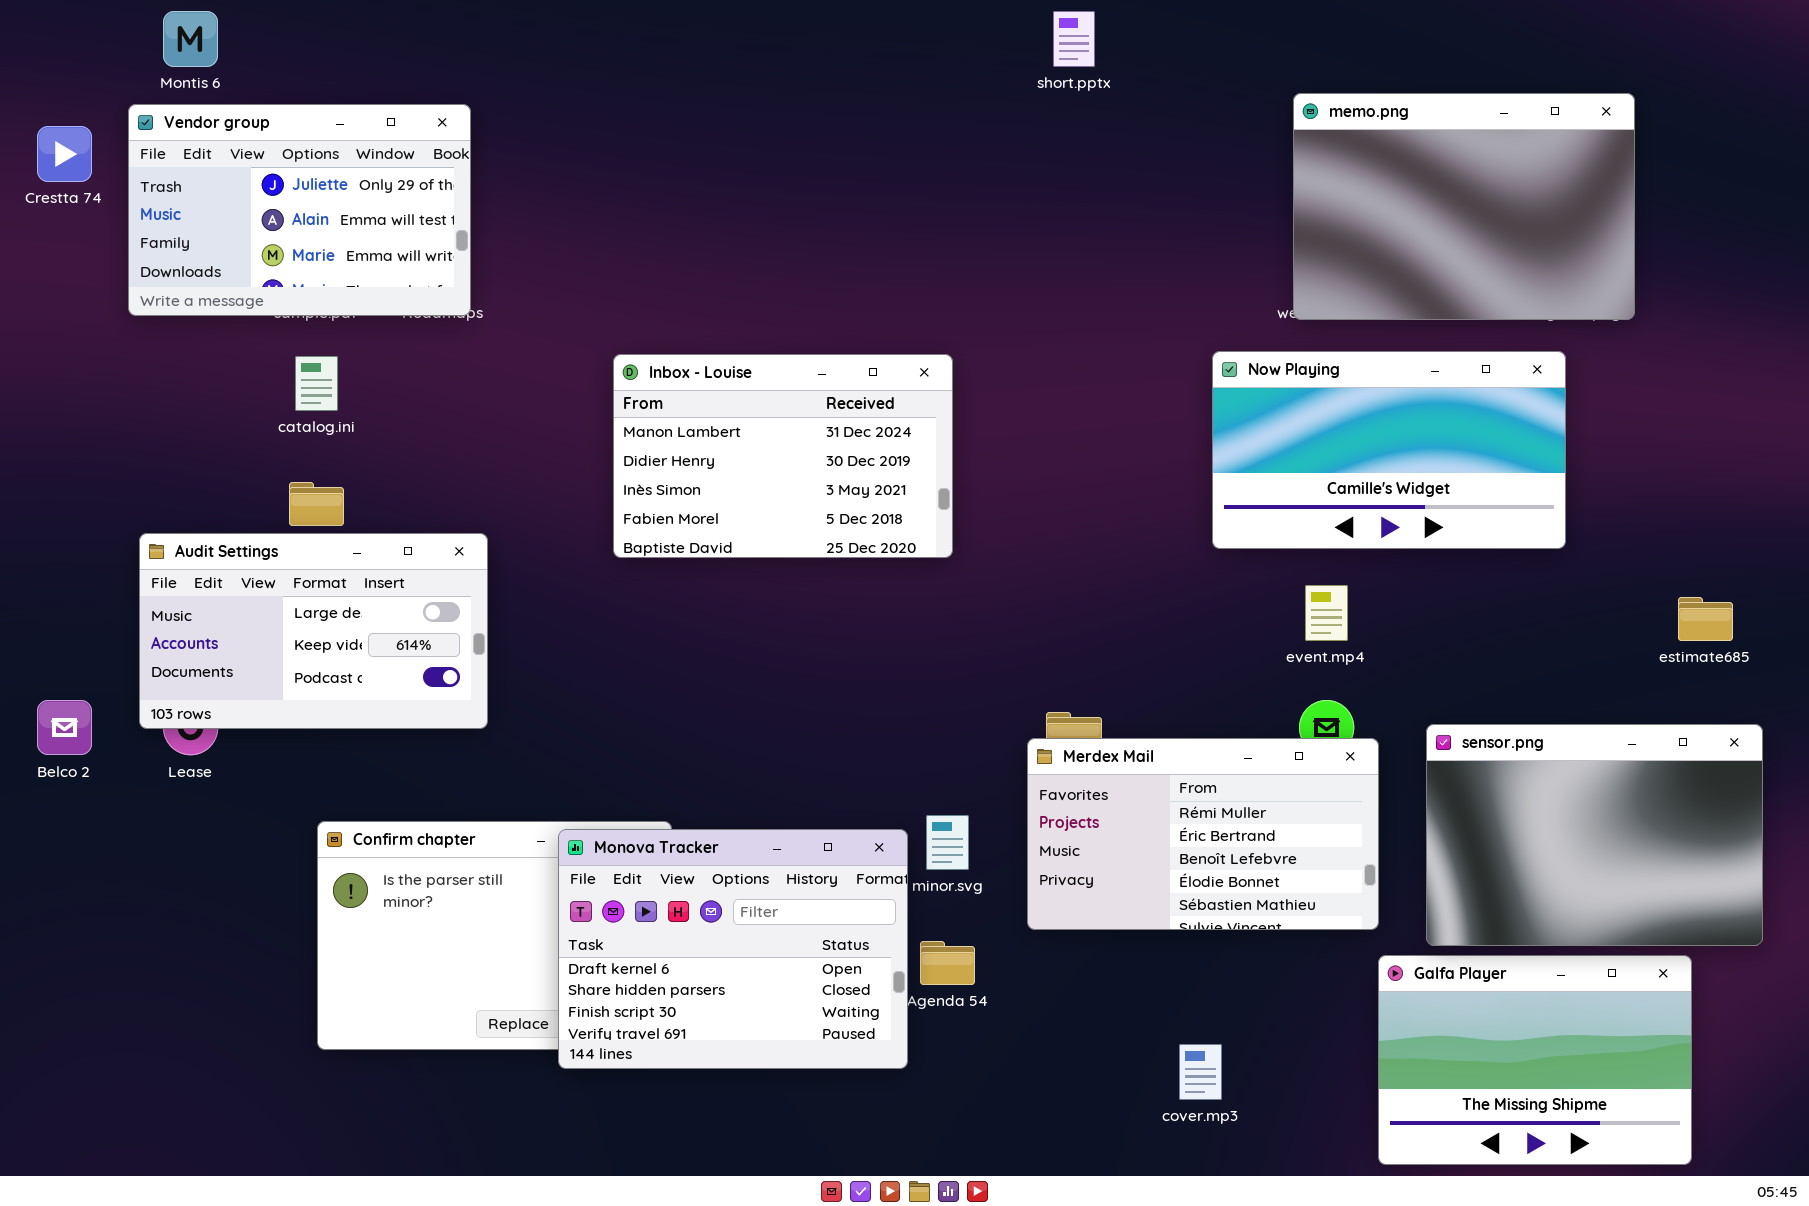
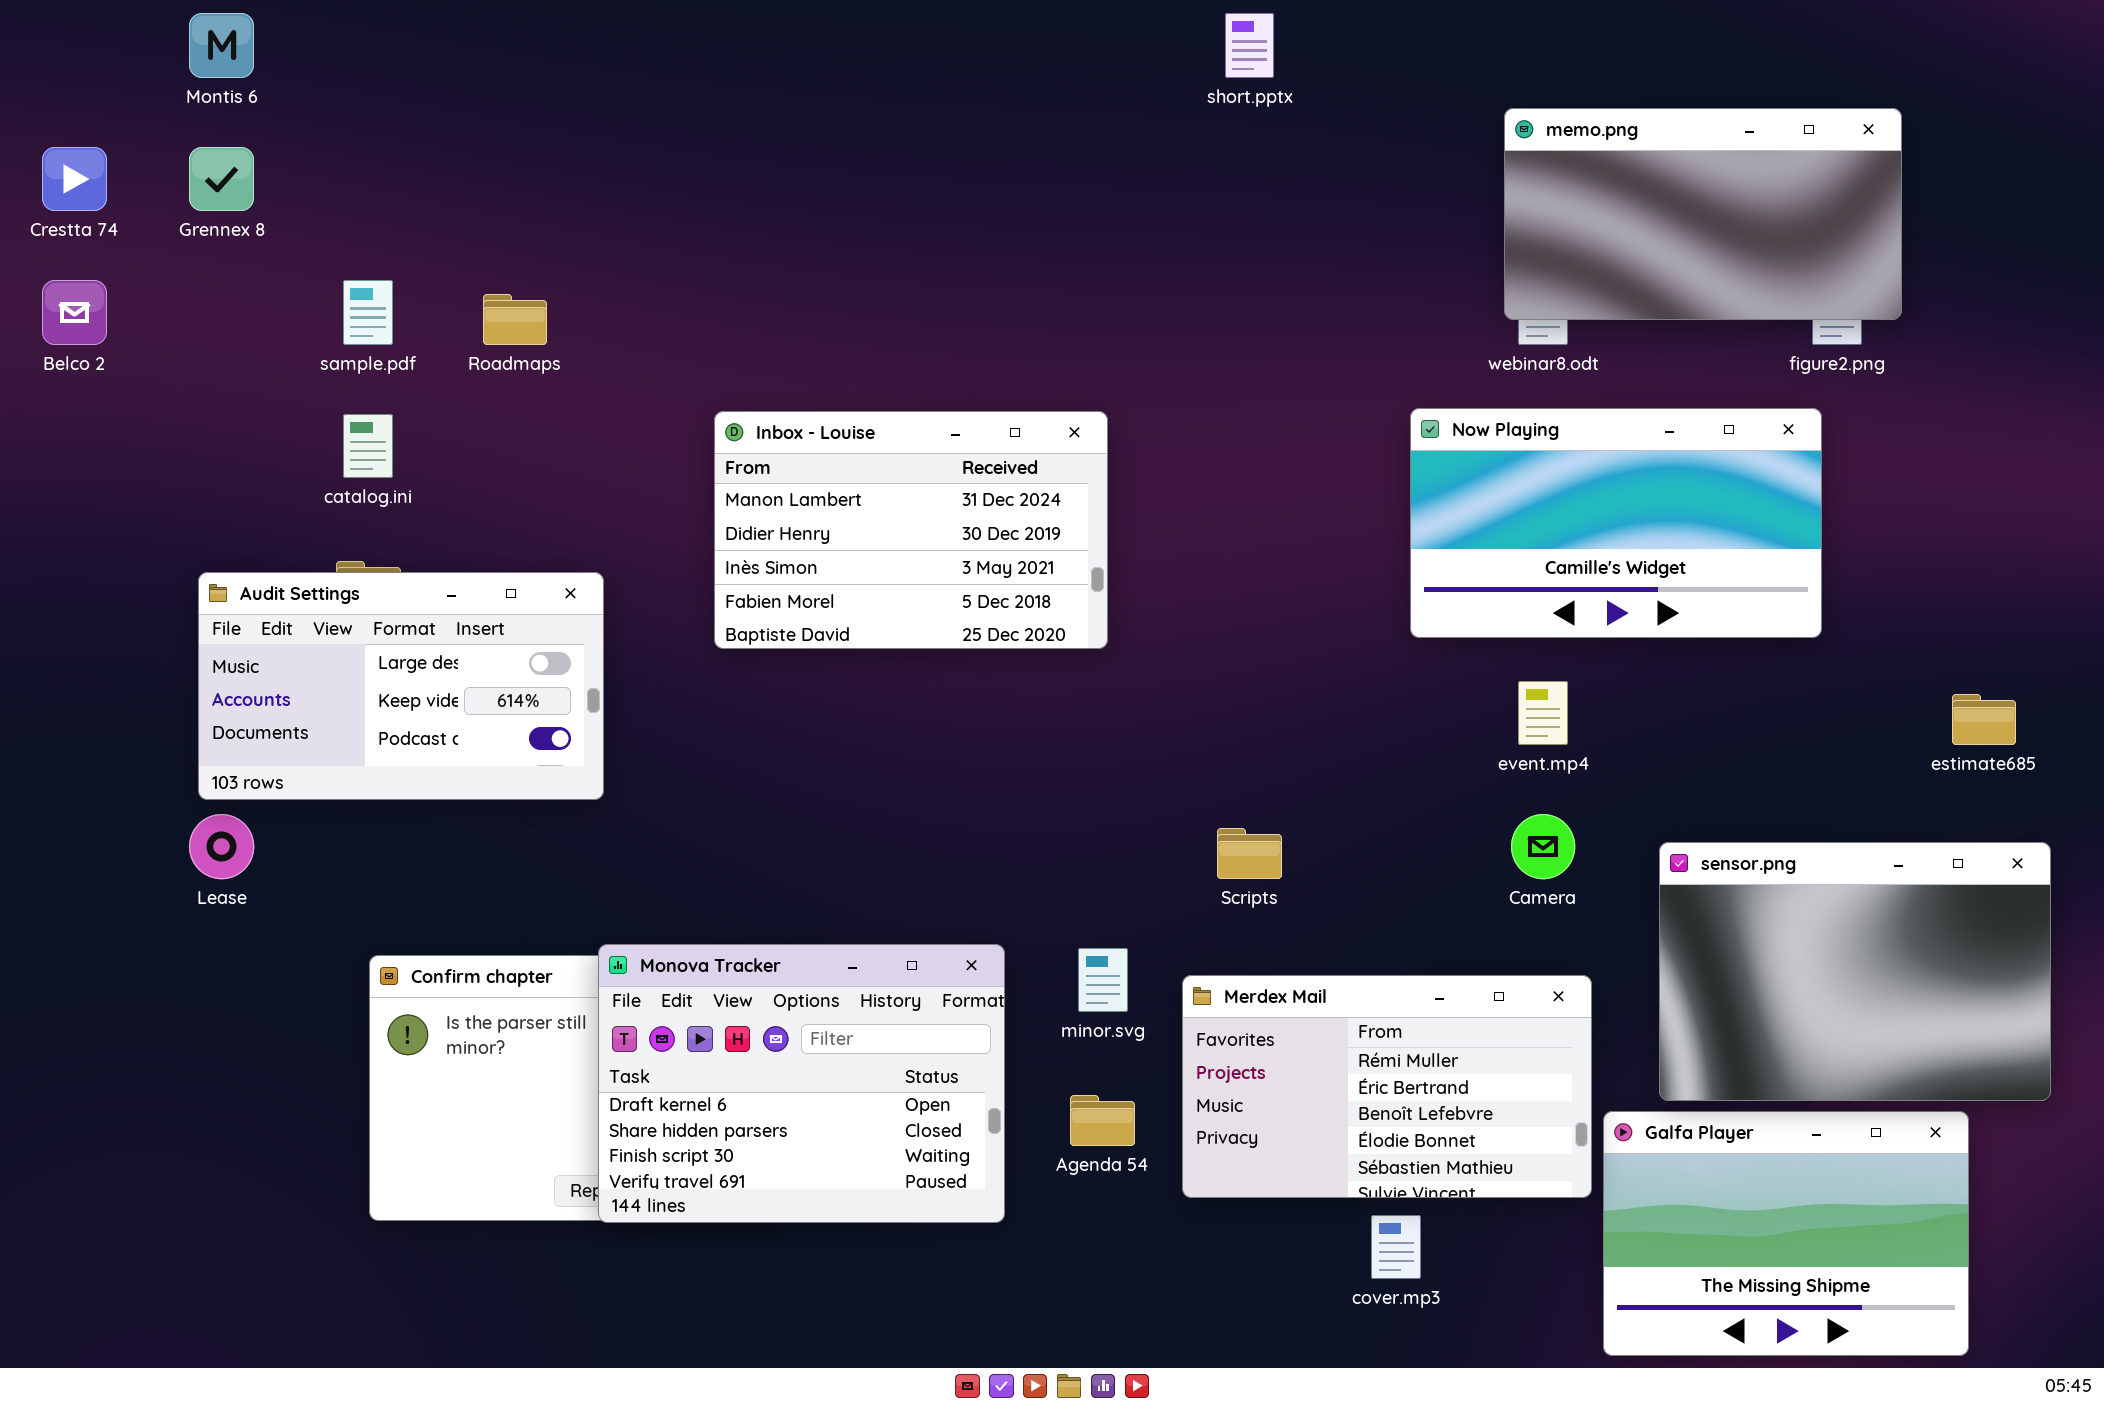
memo.png: [1293,93,1635,320] -> [1504,108,1902,320], resized
Vendor group: [128,104,471,316] -> none, closed
Audit Settings: [139,533,488,729] -> [198,572,604,800], moved
Belco 2: [37,700,92,755] -> [42,280,107,345], moved
Merdex Mail: [1027,738,1379,930] -> [1182,975,1592,1198], moved
Monova Tracker: [558,829,908,1069] -> [598,944,1005,1223], moved

